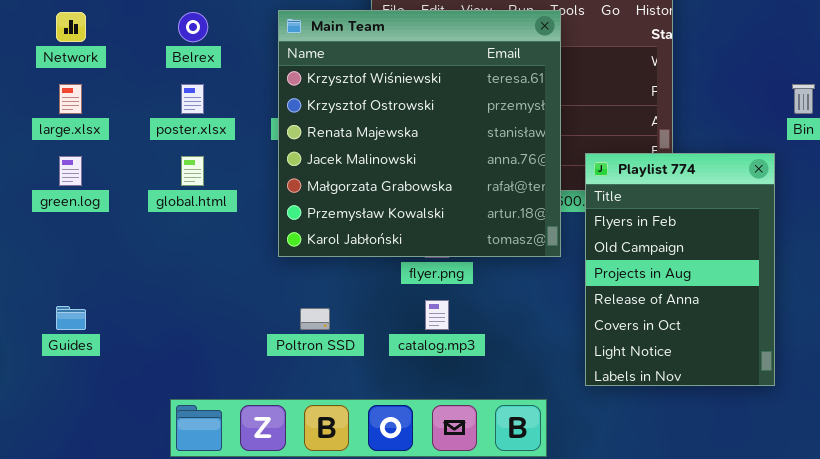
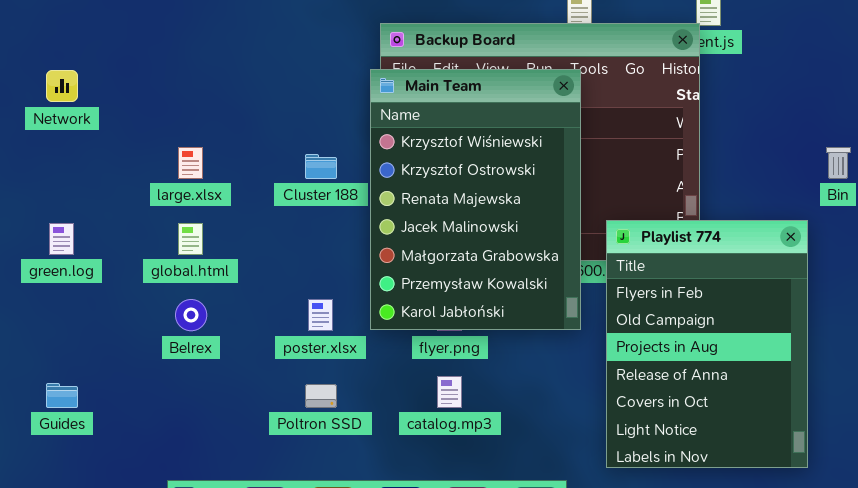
Main Team: [278,10,561,257] -> [370,69,581,330], resized
Belrex: [178,12,208,42] -> [175,299,207,331], moved
large.xlsx: [59,84,82,114] -> [178,147,203,179], moved
poster.xlsx: [181,84,204,114] -> [308,299,333,331], moved

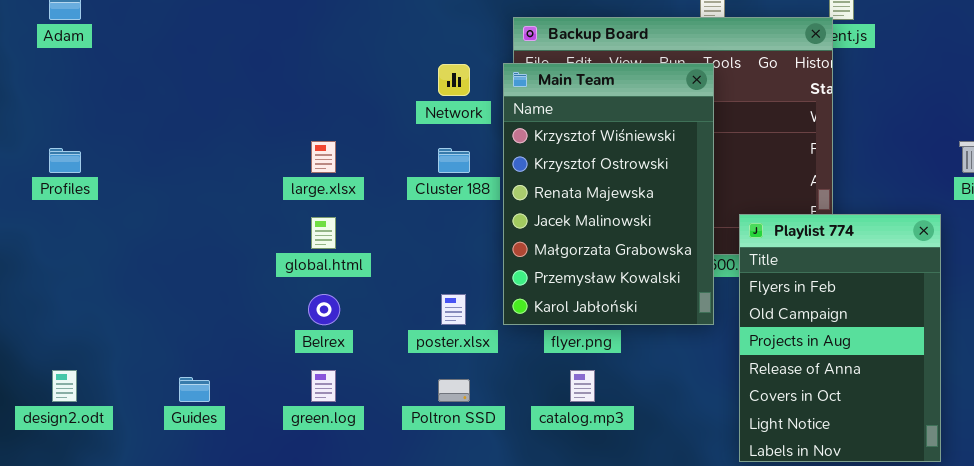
Network: [46,70,78,102] -> [438,64,470,96], moved
green.log: [49,223,74,255] -> [311,370,336,402], moved

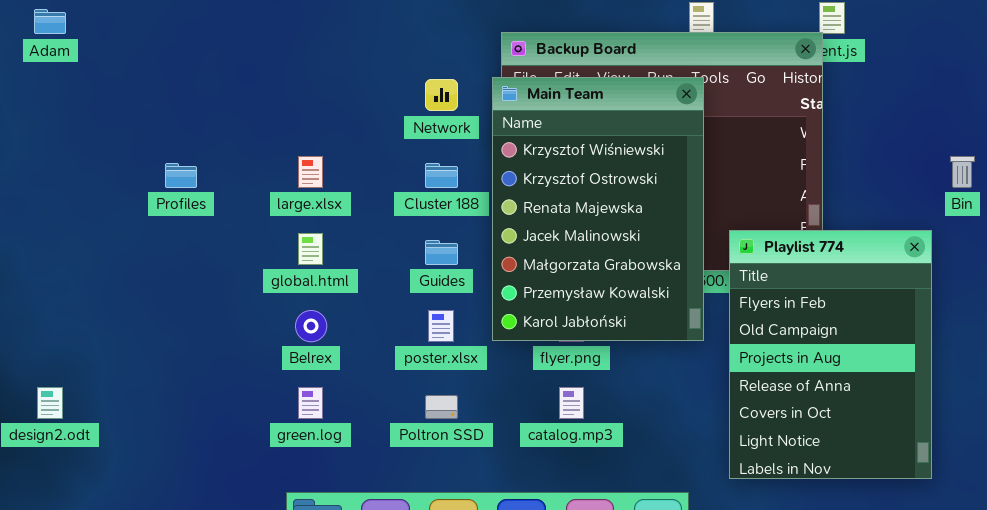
Profiles: [49,148,81,173] -> [165,163,197,188], moved
Guides: [179,377,210,402] -> [425,240,458,265], moved

